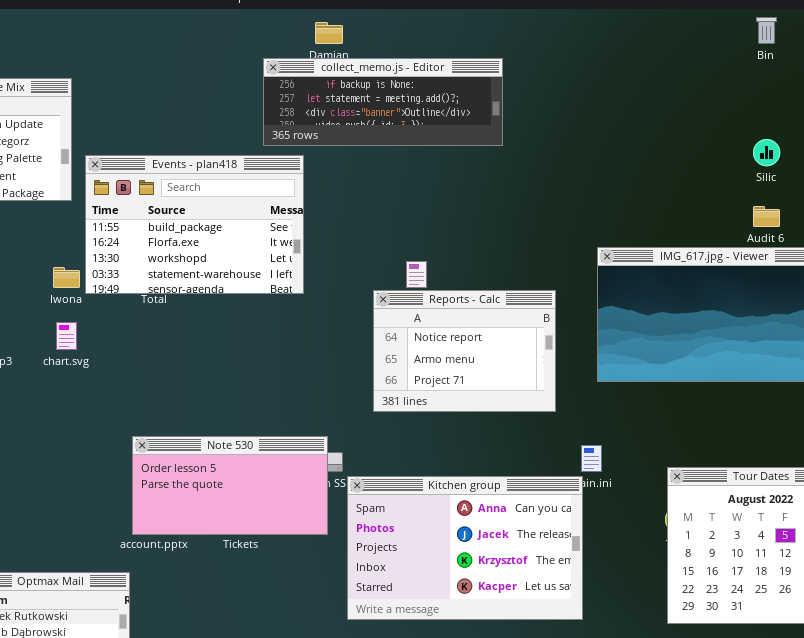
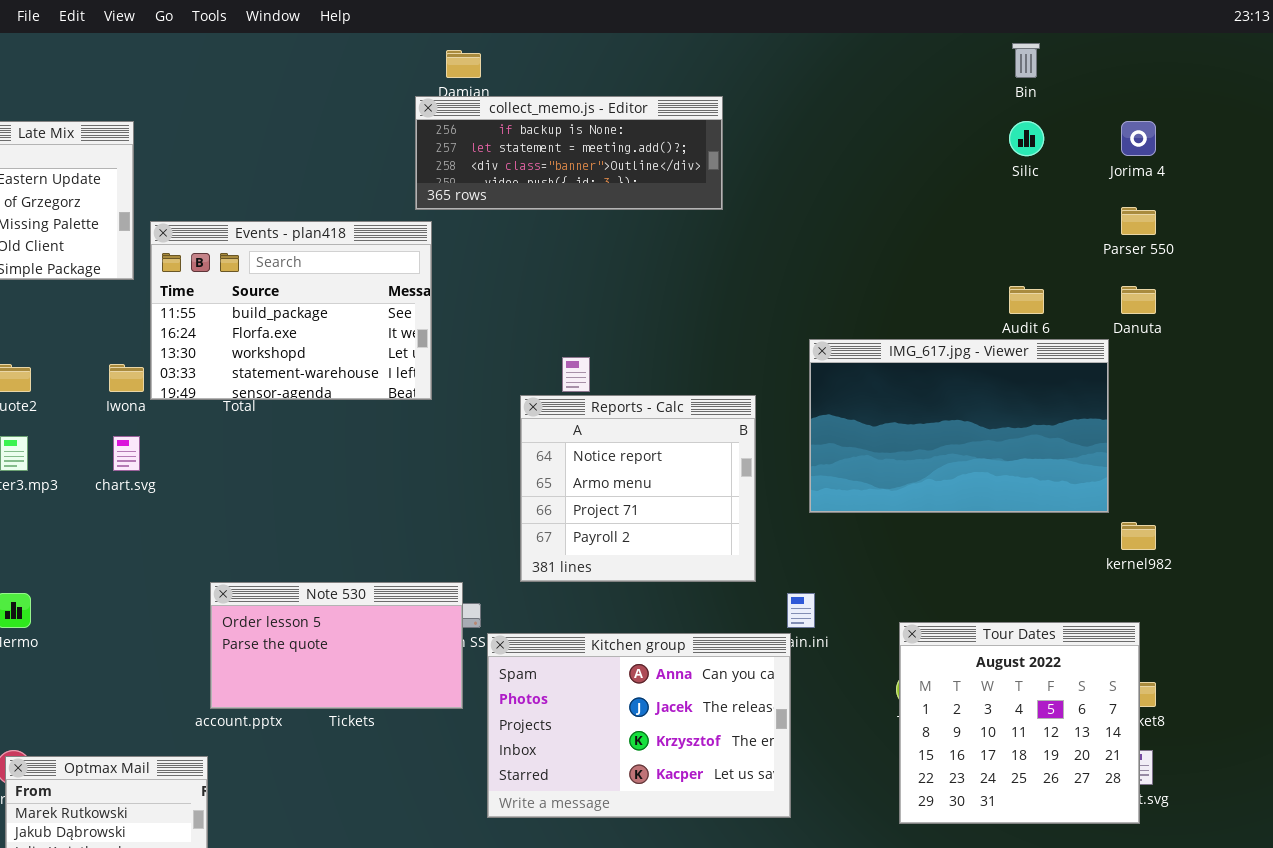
collect_memo.js - Editor: [263,58,503,146] -> [415,96,723,210], moved
Silic: [753,139,780,166] -> [1009,121,1044,156], moved
Reports - Calc: [373,290,556,412] -> [520,395,756,582], resized

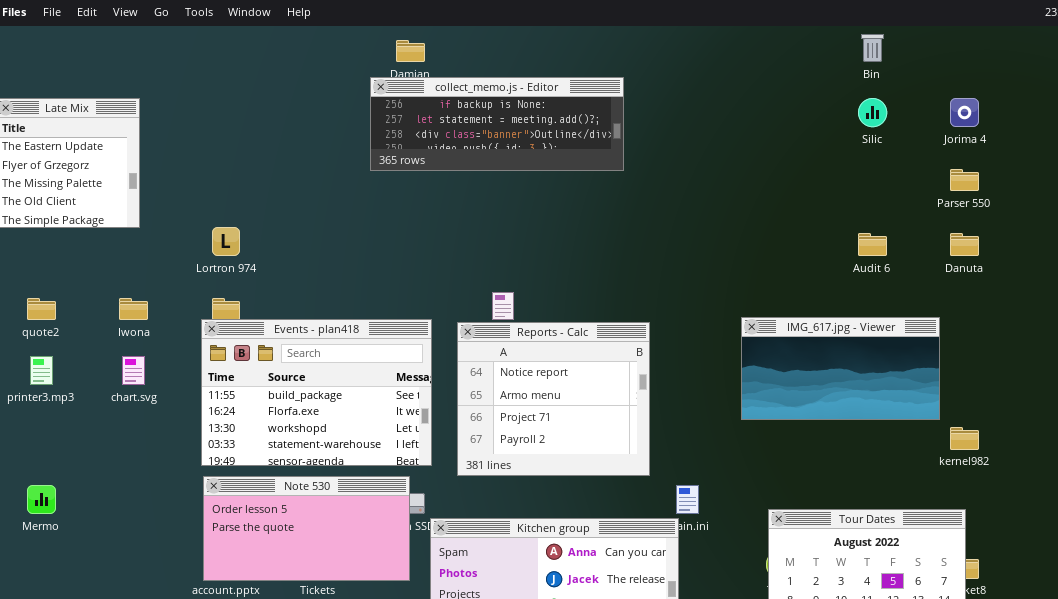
Events - plan418: [150,221,432,400] -> [201,319,432,466], moved
IMG_617.jpg - Viewer: [809,339,1109,513] -> [741,317,940,420], resized

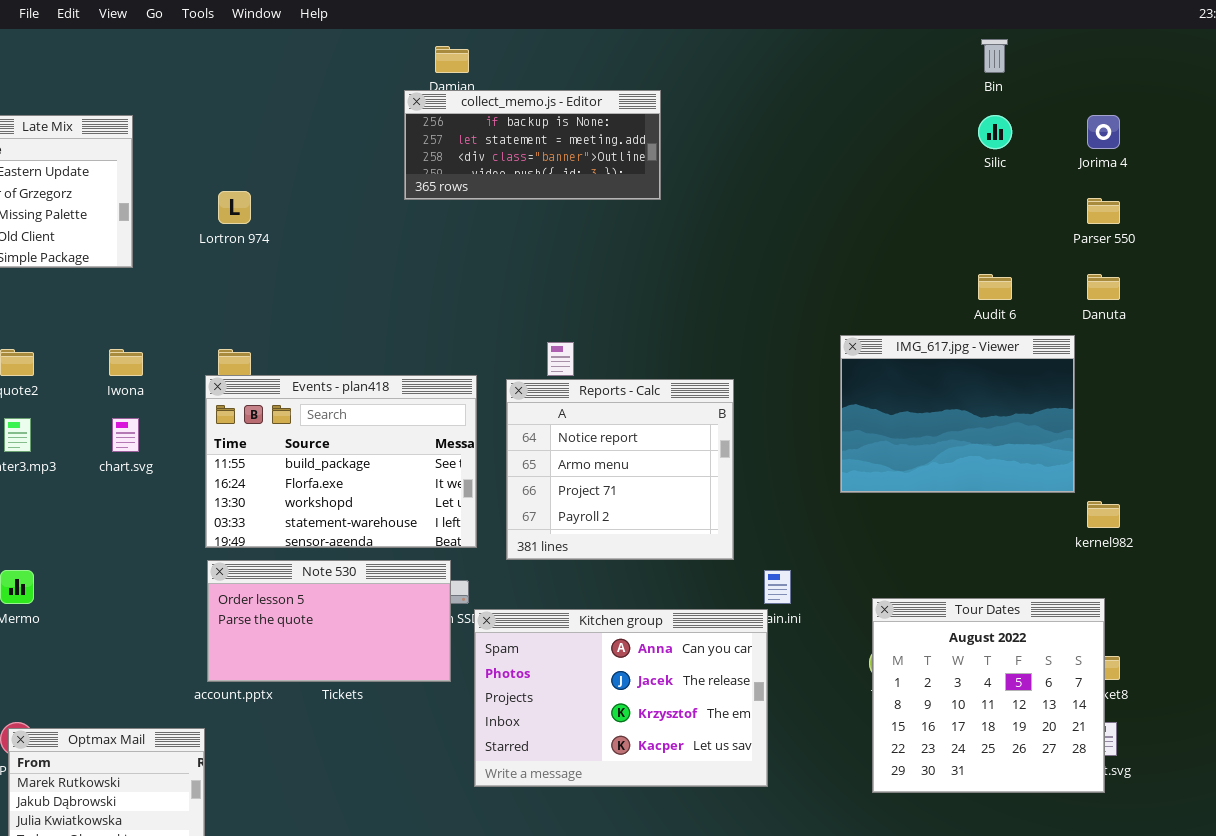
collect_memo.js - Editor: [370,77,624,171] -> [404,90,661,200], resized
Lortron 974: [212,227,240,256] -> [218,191,251,224], moved
IMG_617.jpg - Viewer: [741,317,940,420] -> [840,335,1075,493], resized

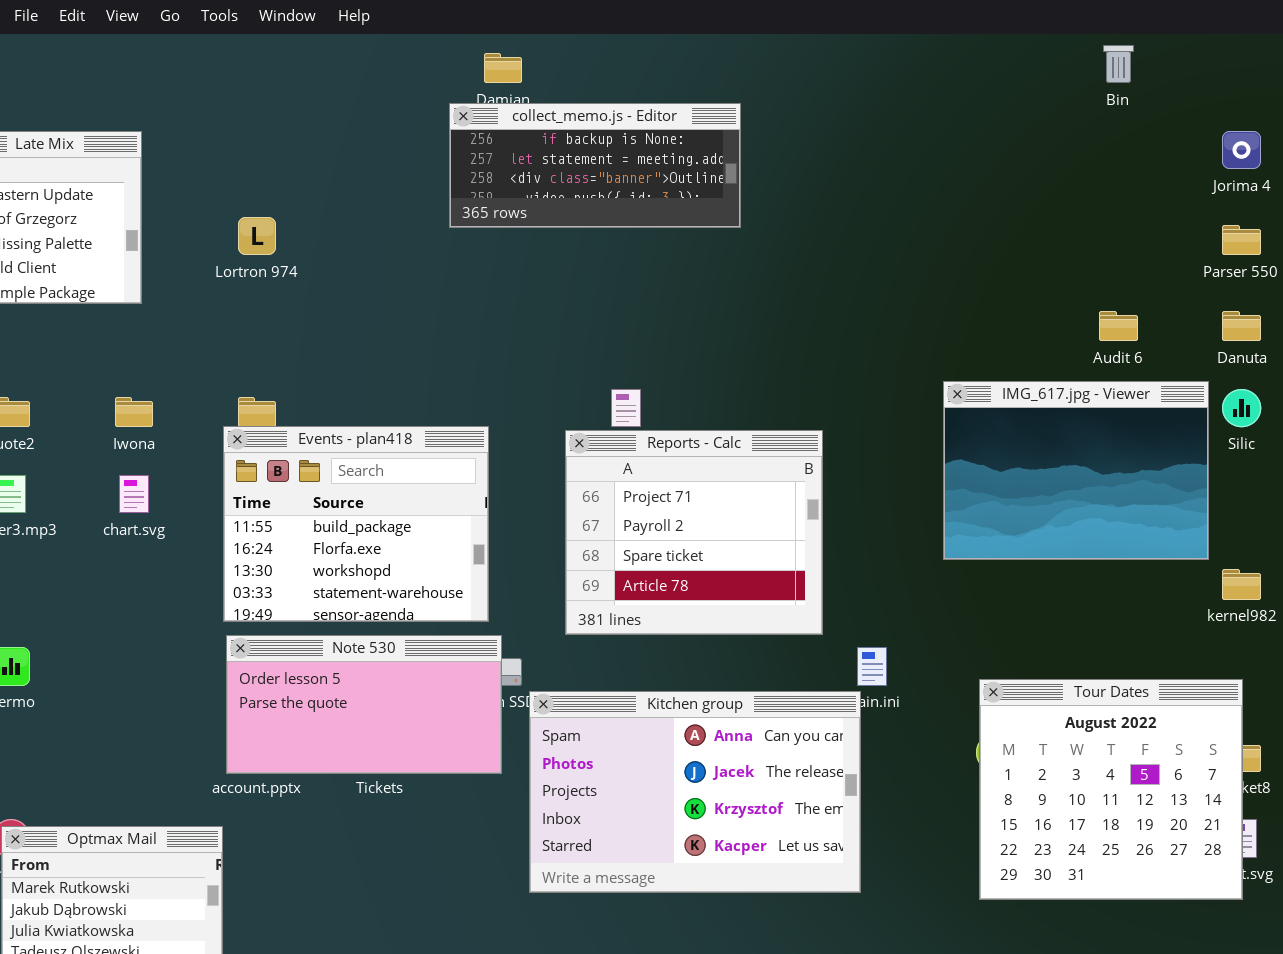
Silic: [978,115,1012,149] -> [1222,389,1261,427], moved
Events - plan418: [205,375,477,548] -> [223,426,489,622], resized
Reports - Calc: [506,379,734,560] -> [565,430,823,635], scrolled down 2 rows

